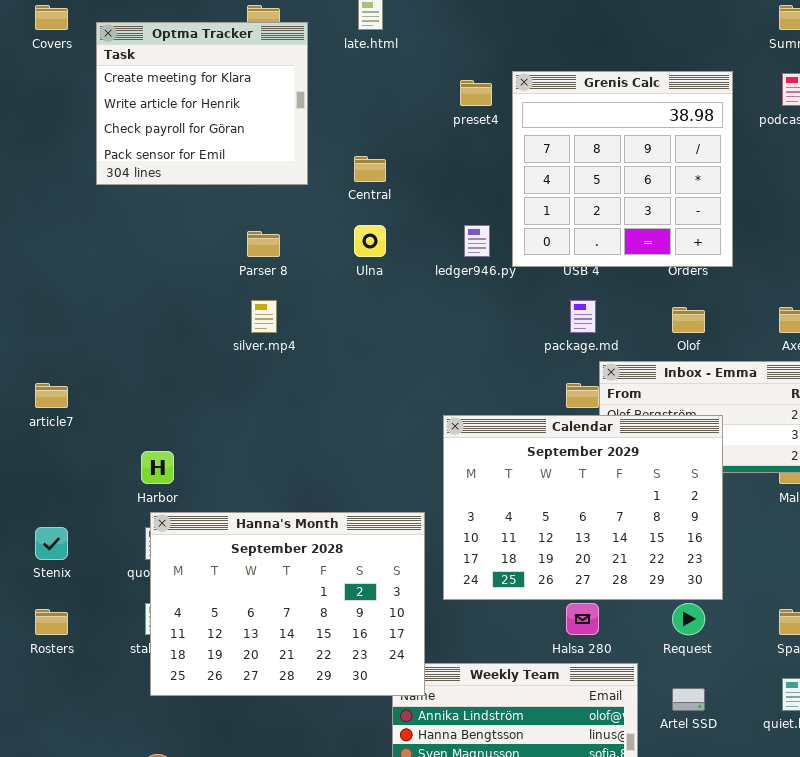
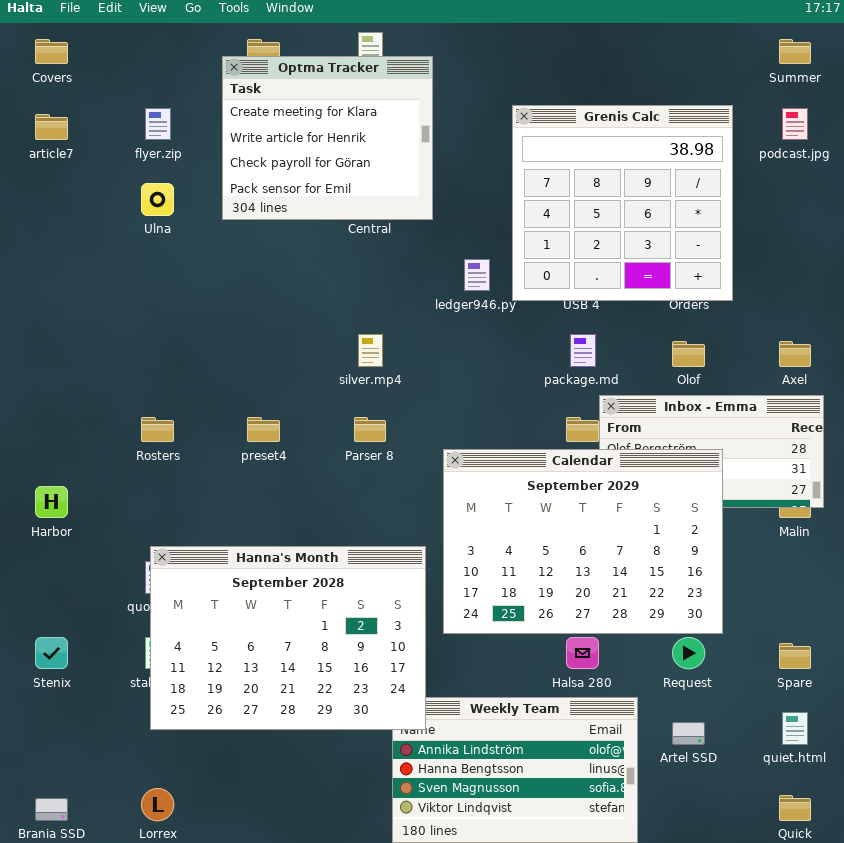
Optma Tracker: [96,22,308,185] -> [222,56,433,220], moved
preset4: [460,80,492,106] -> [247,417,280,442], moved
Ulna: [354,225,386,257] -> [141,183,174,216], moved
Parser 8: [247,231,280,257] -> [354,417,386,442], moved
silver.mp4: [251,300,277,333] -> [358,334,383,367], moved
article7: [35,383,68,408] -> [35,114,68,140], moved
Harbor: [141,451,174,484] -> [35,486,68,518], moved
Stenix: [35,527,68,560] -> [35,637,68,669], moved
Rosters: [35,609,68,635] -> [141,417,174,442], moved

